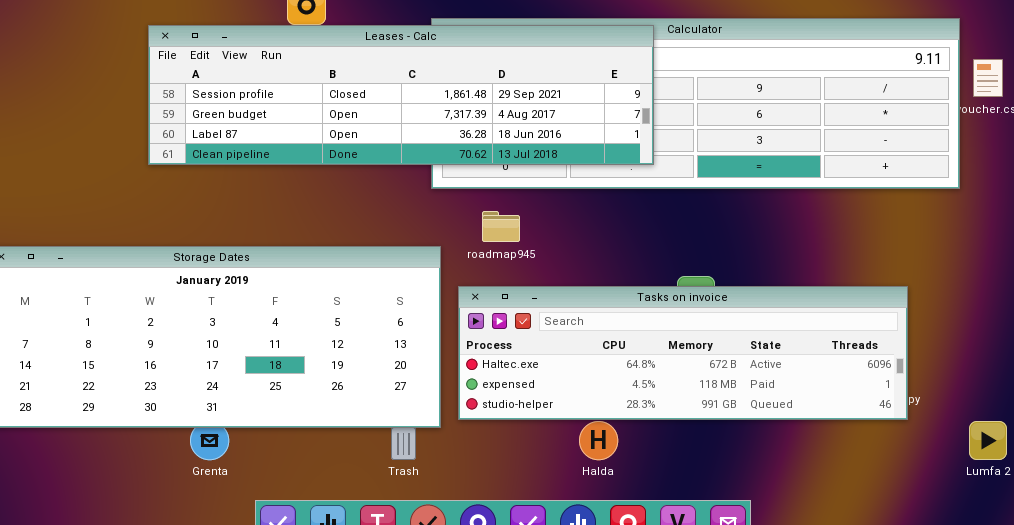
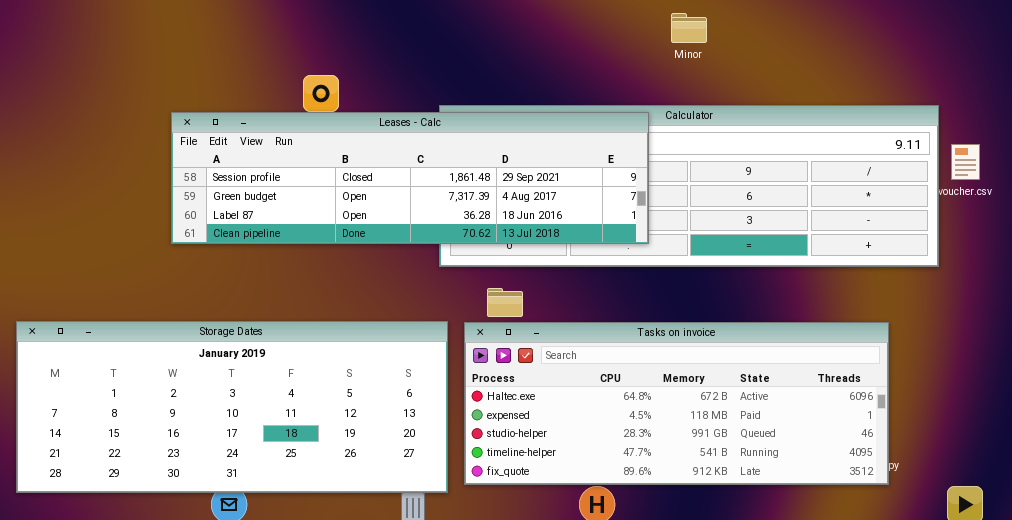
Tasks on invoice: [458,286,908,420] -> [464,322,889,485], resized

